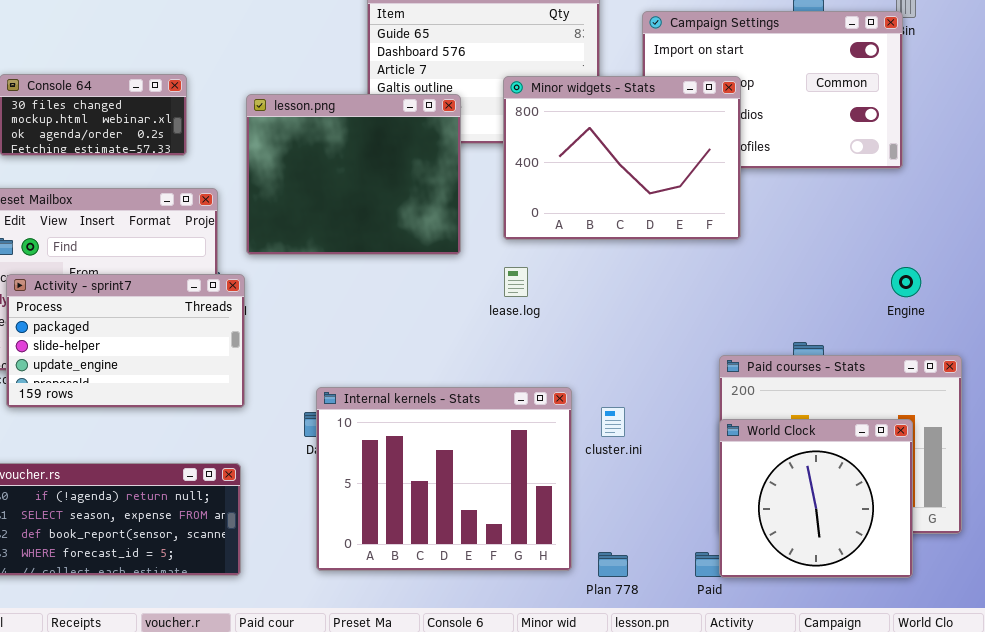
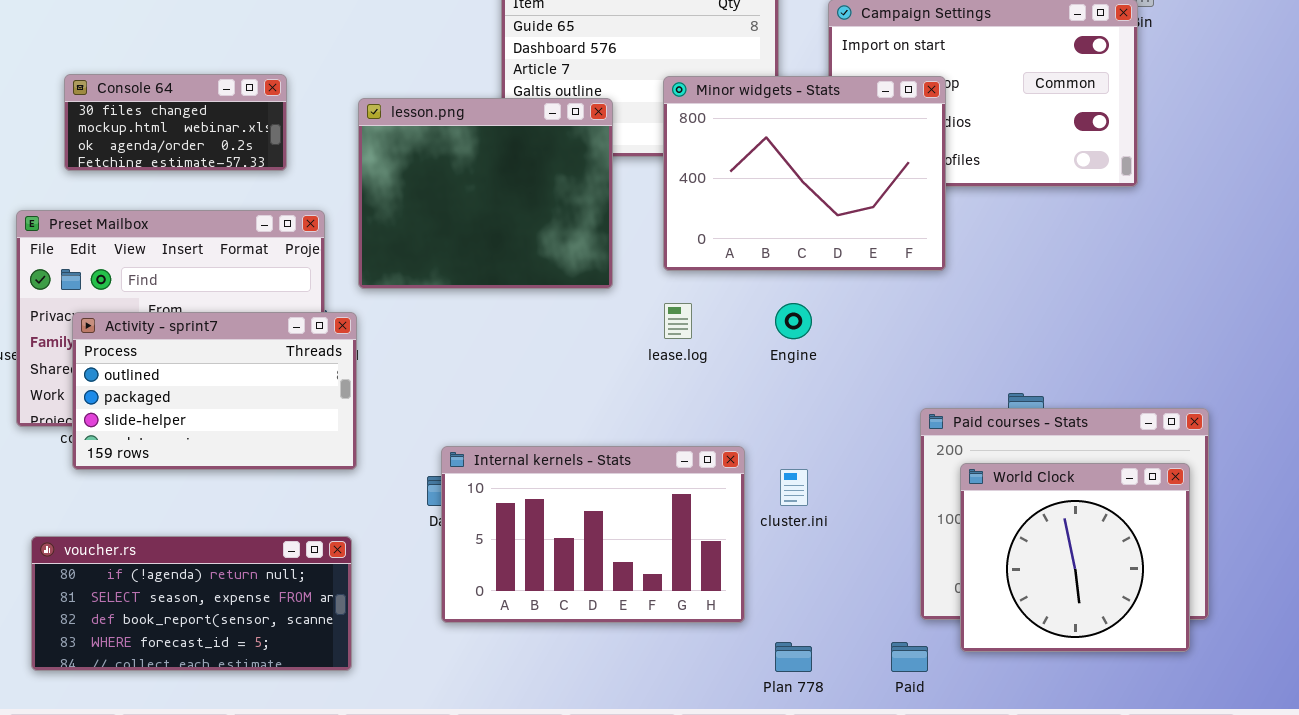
Engine: [891,267,921,297] -> [775,303,812,339], moved
Activity - sprint7: [6,274,245,408] -> [72,312,357,470], scrolled up 1 row
Internal kernels - Stats: [316,387,572,571] -> [441,446,745,623], resized
World Clock: [719,419,913,578] -> [960,463,1190,652], moved

